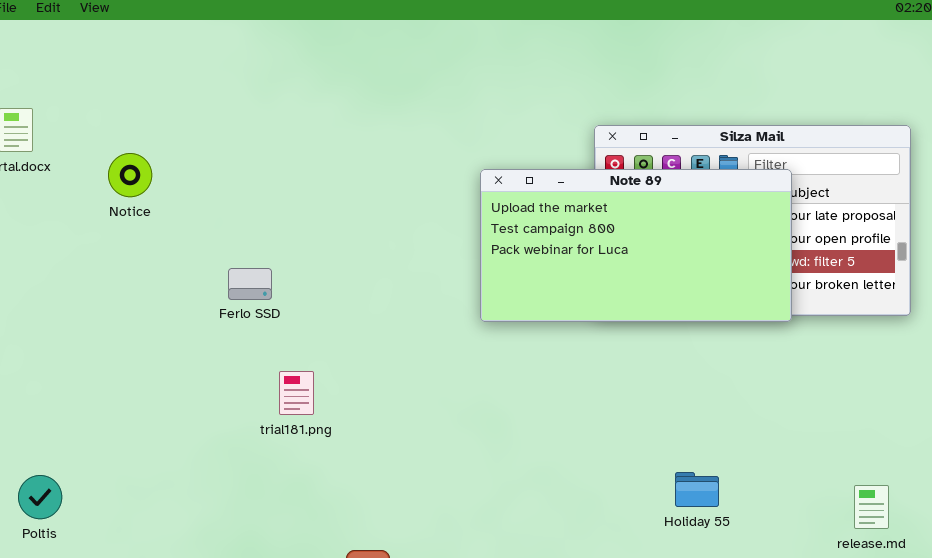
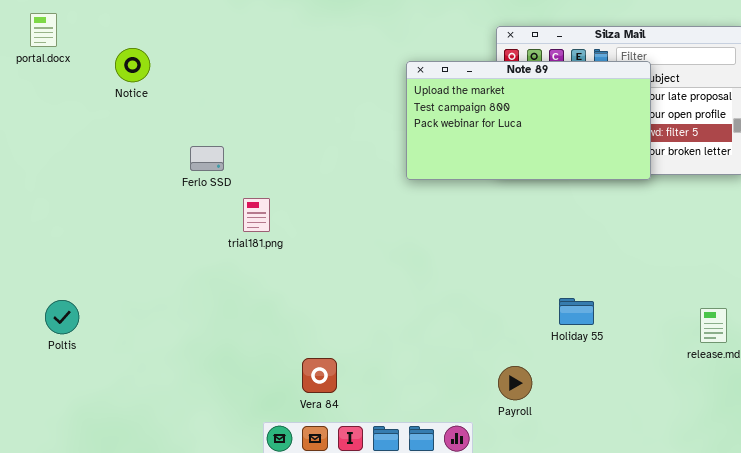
Ferlo SSD: [228,268,272,300] -> [190,146,224,171], moved
trial181.png: [279,371,314,415] -> [243,198,270,232], moved

